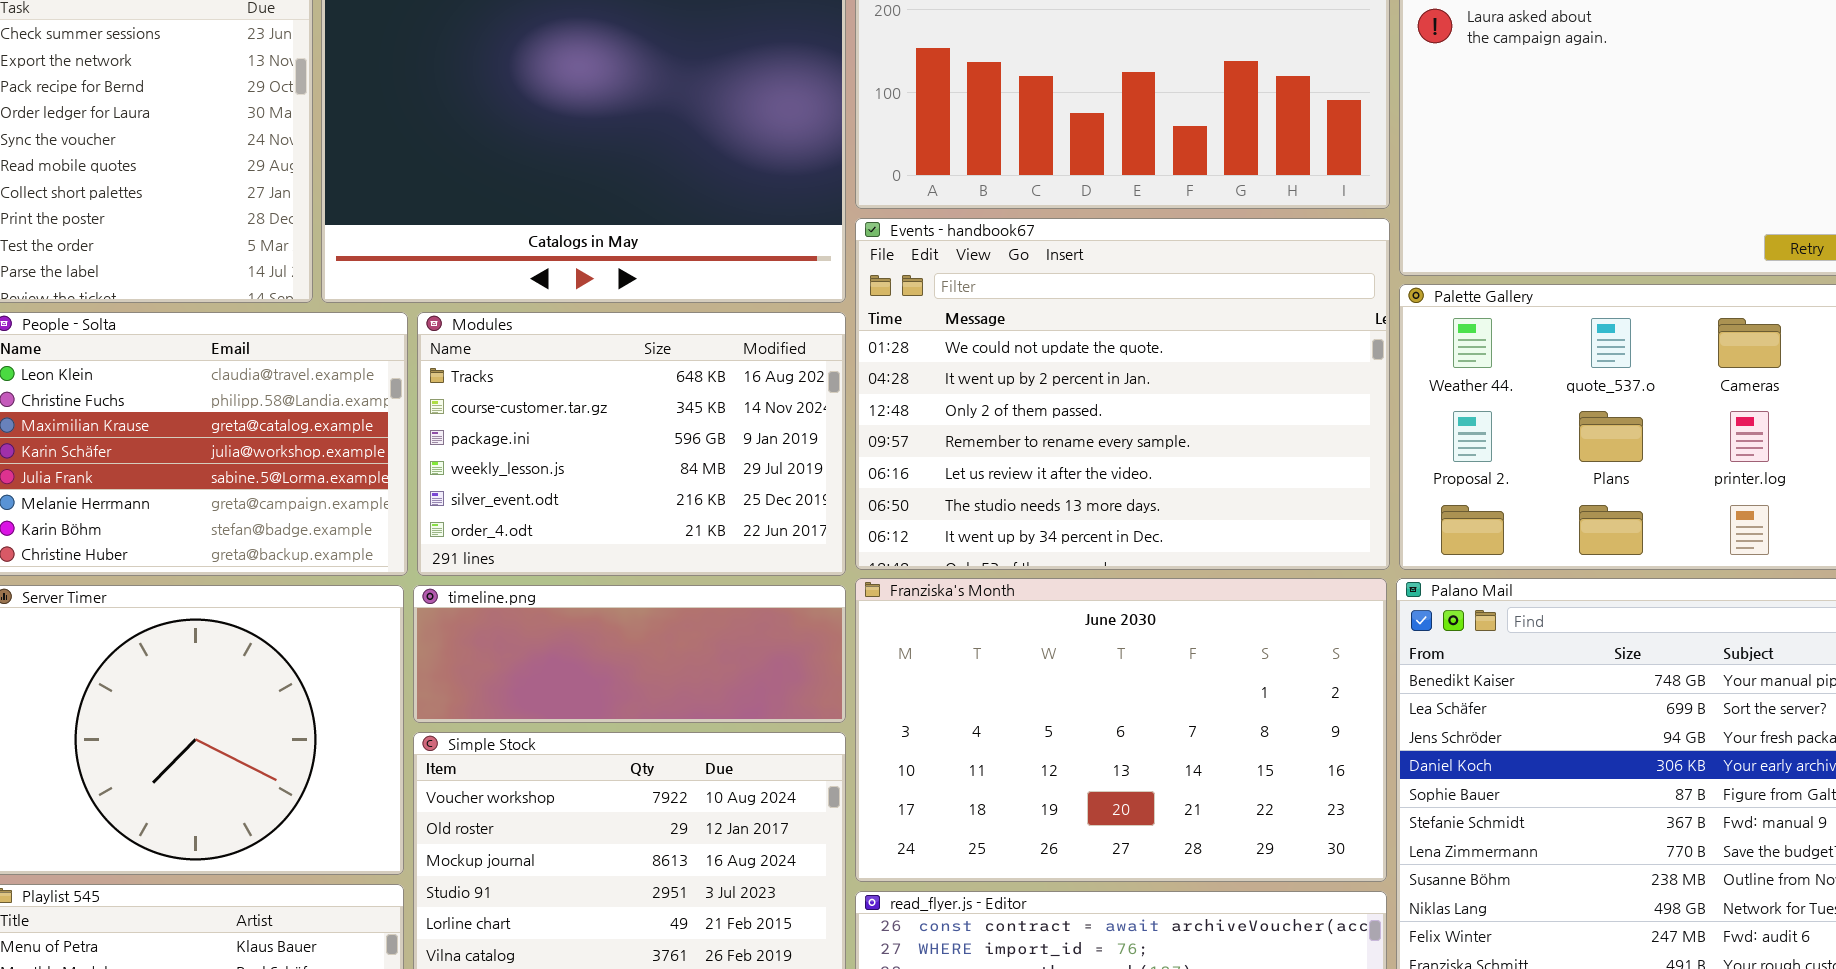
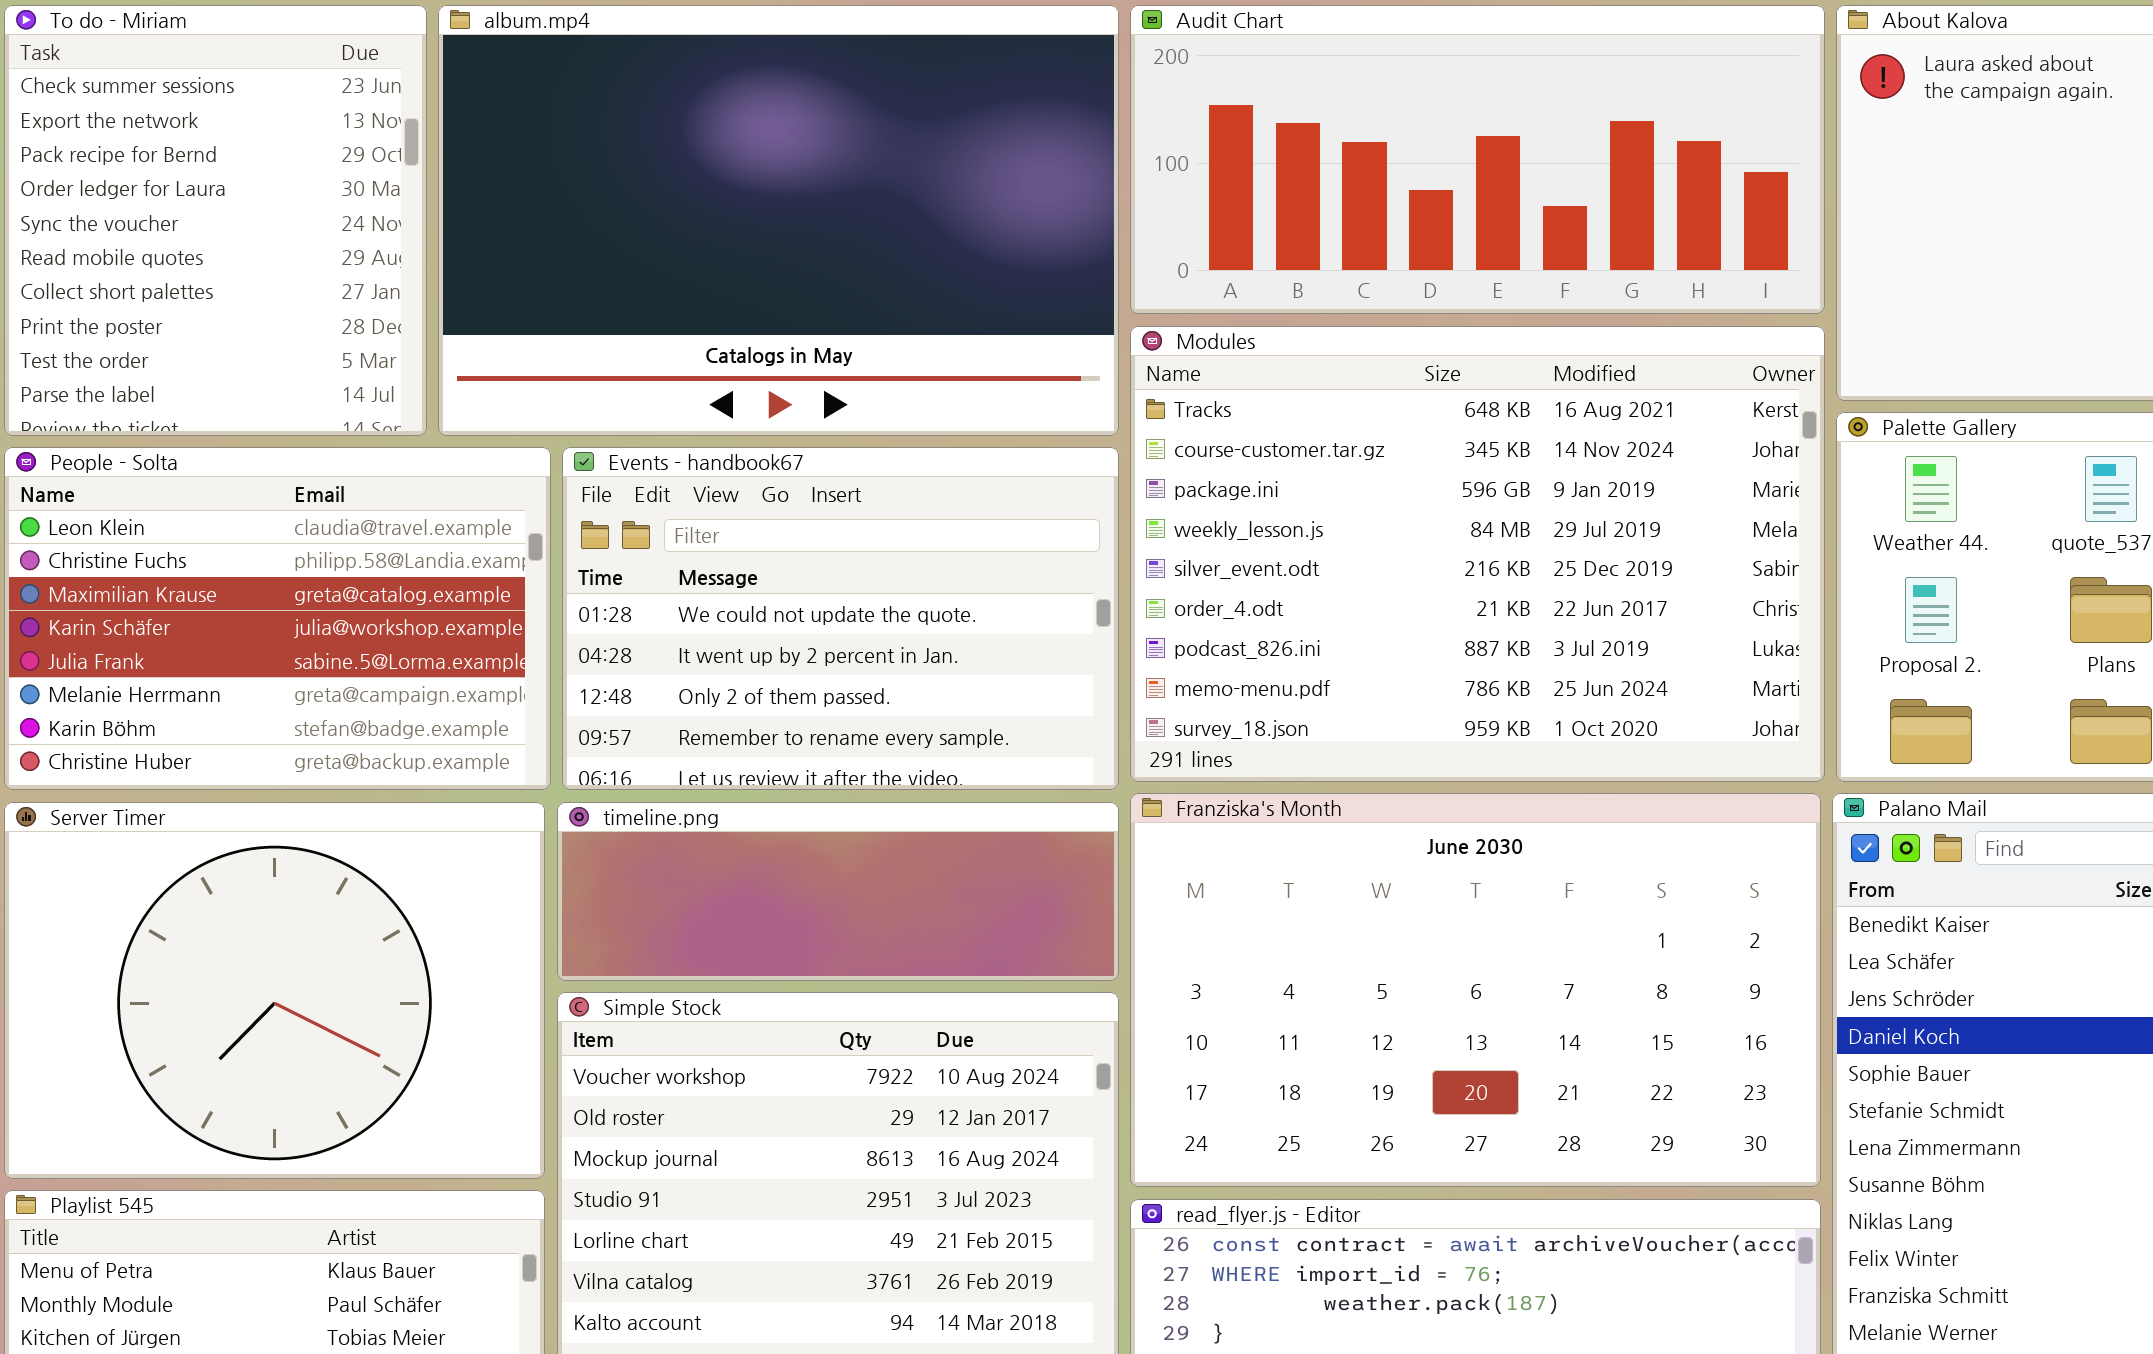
Events - handbook67: [855,218,1390,570] -> [562,447,1119,790], moved, resized
Modules: [417,312,846,576] -> [1130,326,1825,782], moved, resized

